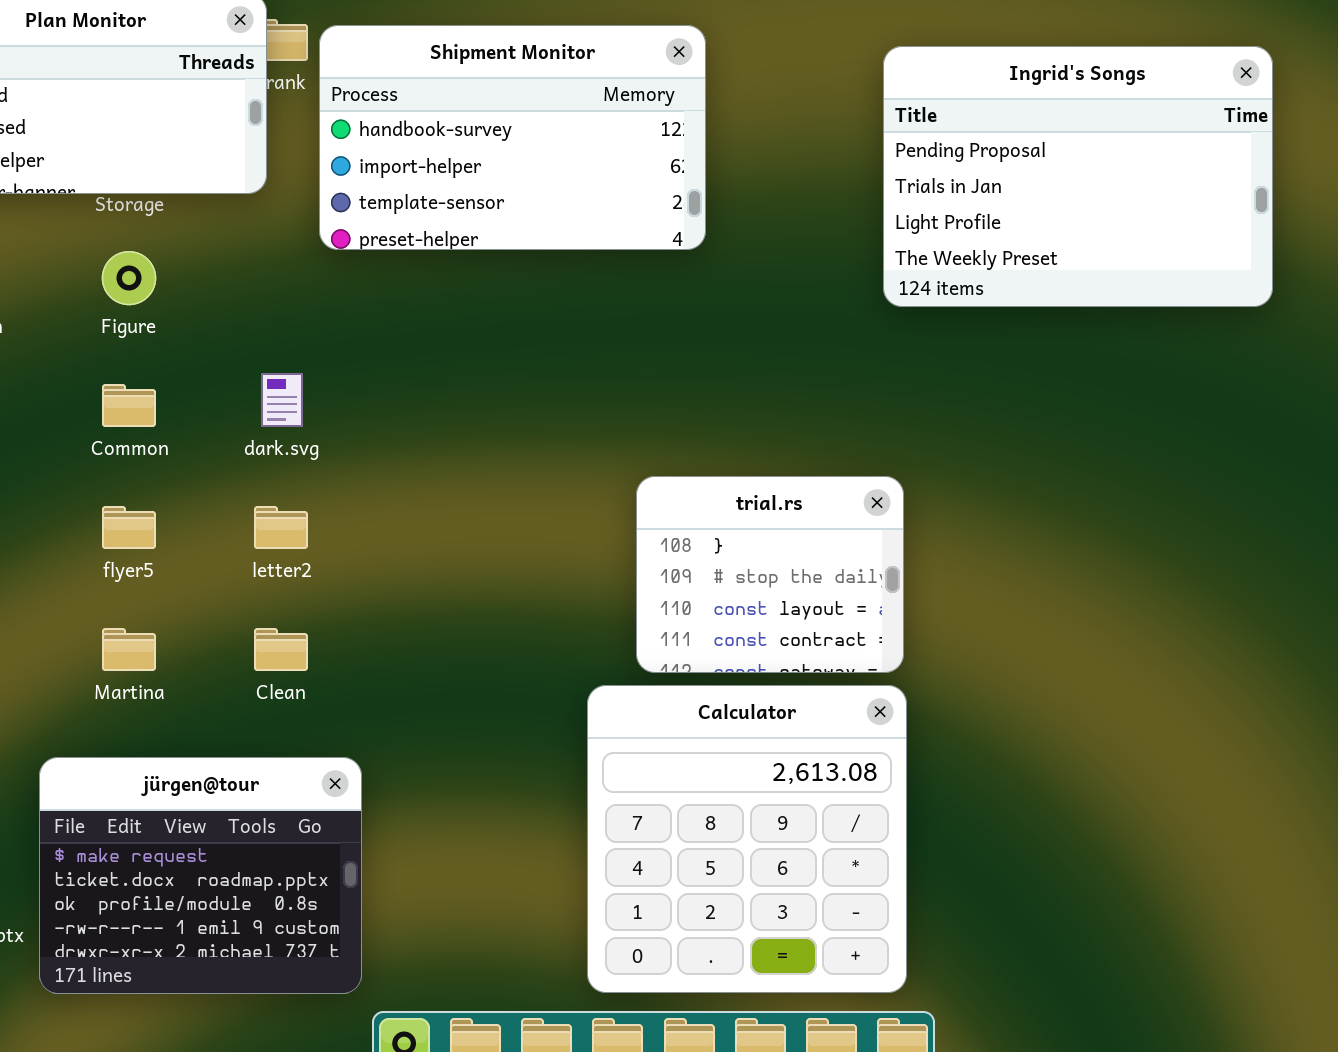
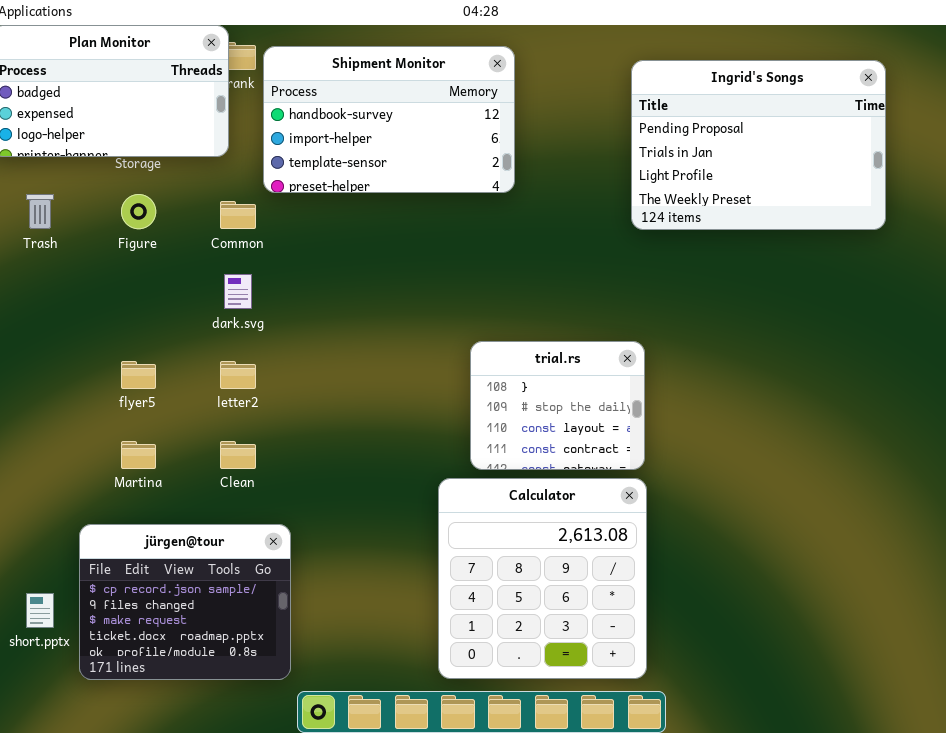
Common: [102,384,156,427] -> [220,201,256,229], moved
jürgen@tour: [39,757,362,994] -> [79,524,291,680], scrolled up 2 rows

